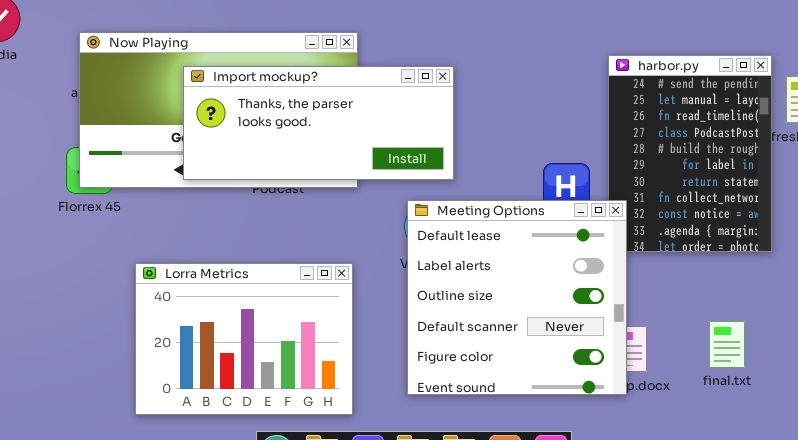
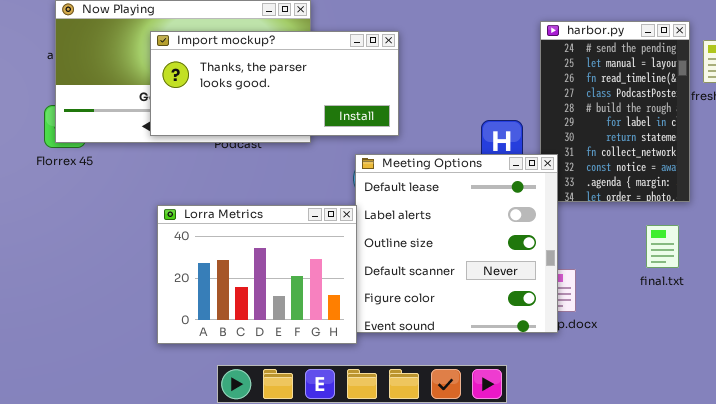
Lorra Metrics: [135,263,353,415] -> [157,205,357,344], moved
final.txt: [709,321,745,368] -> [646,225,679,268], moved

